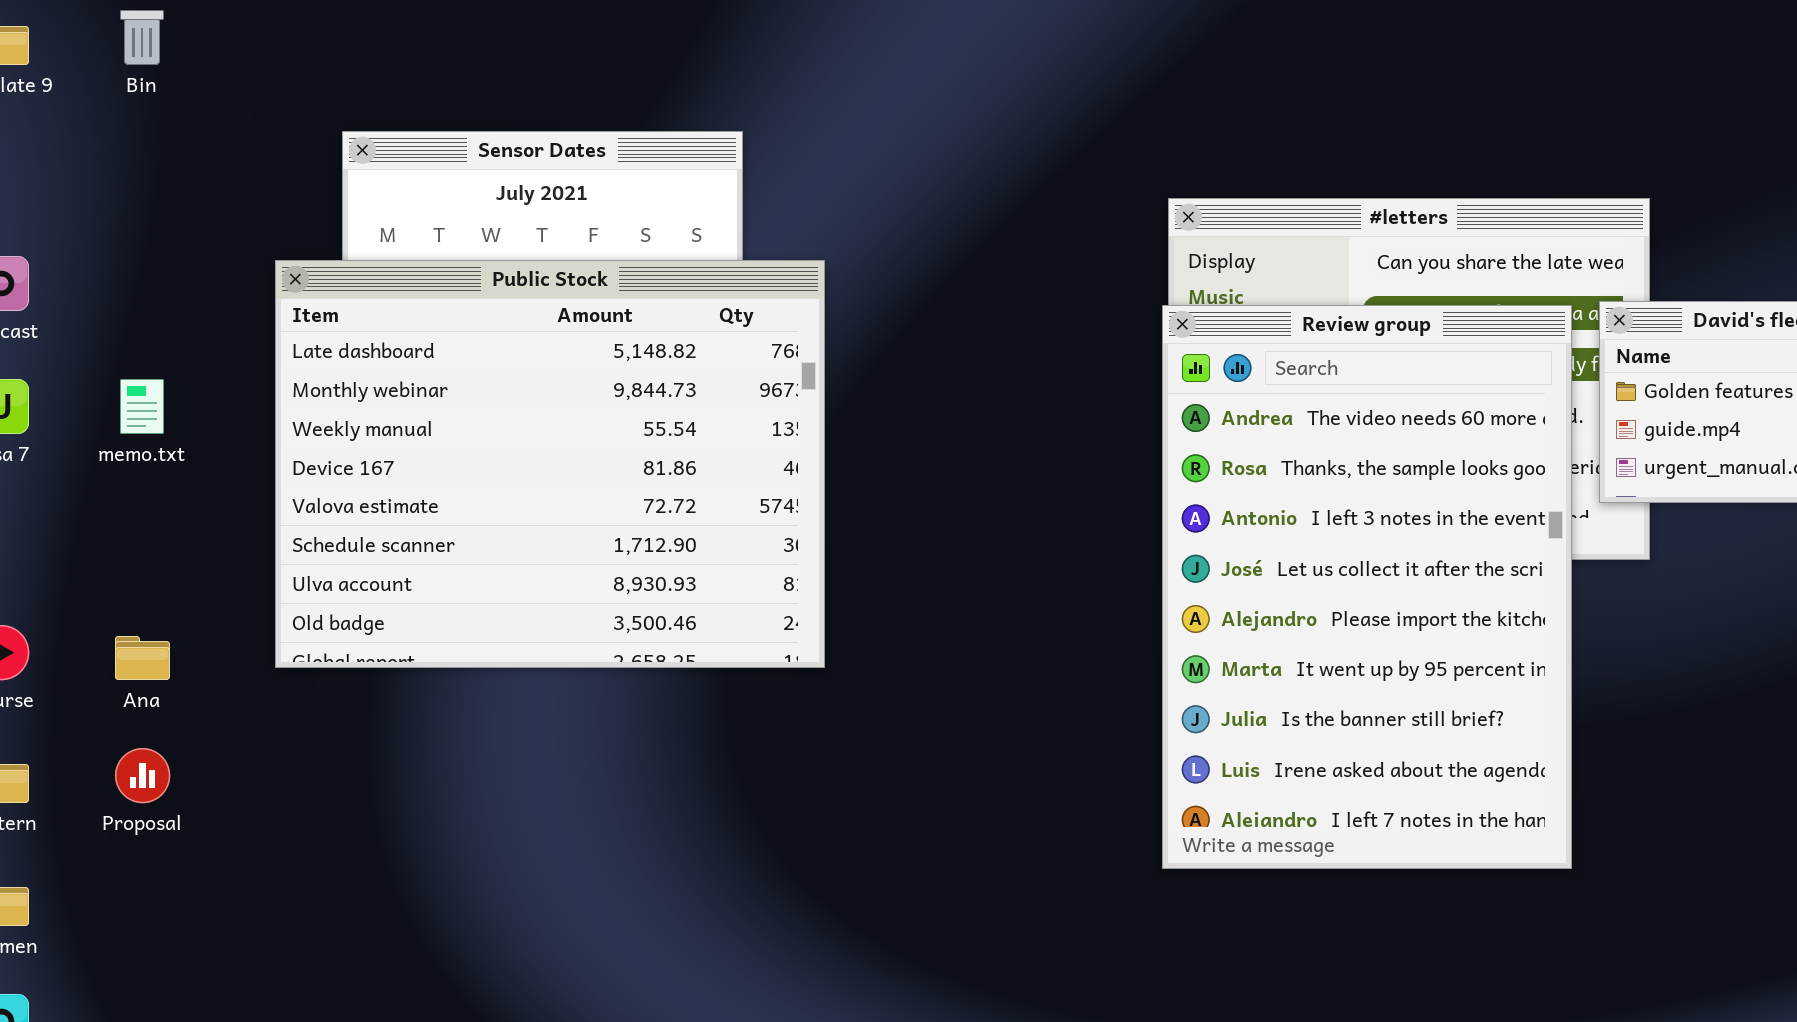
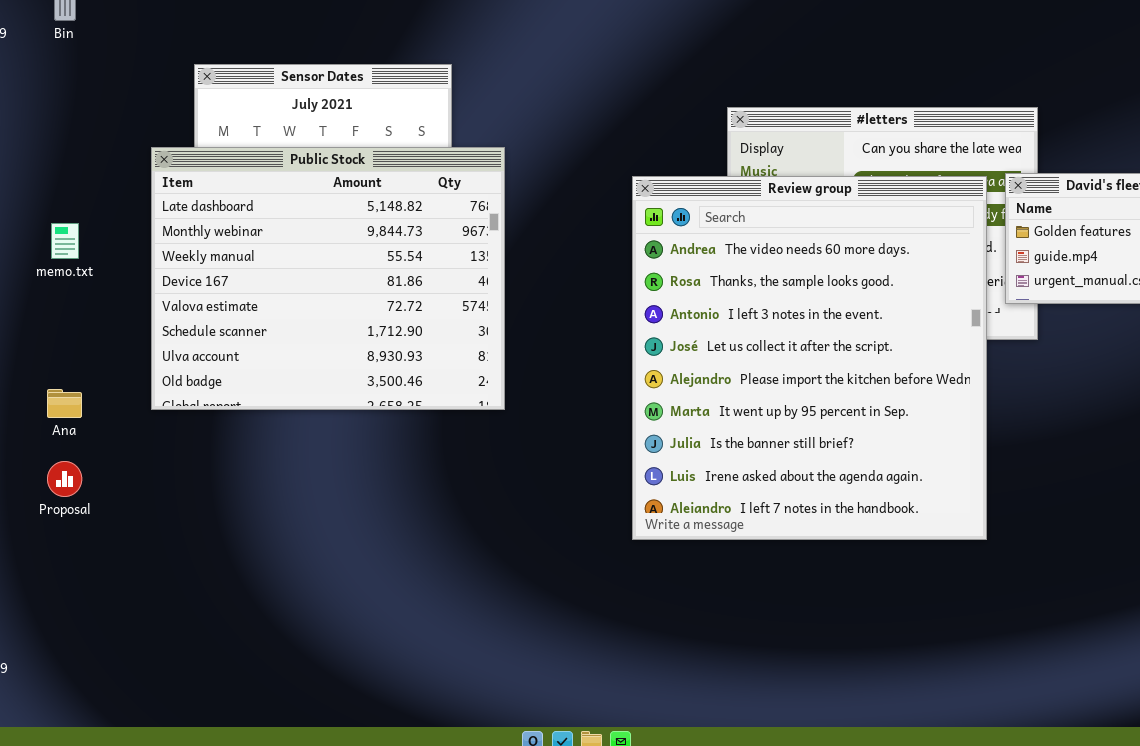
Review group: [1162,305,1572,869] -> [632,176,987,540], resized

